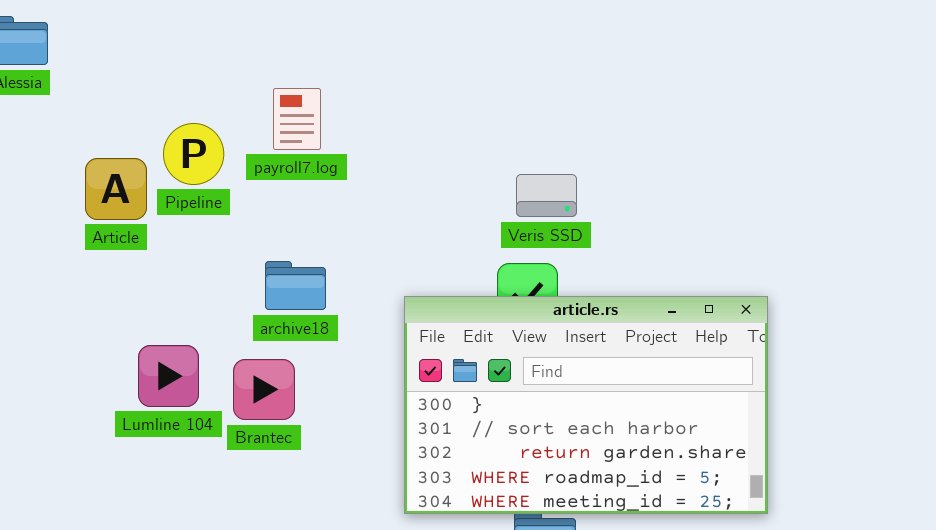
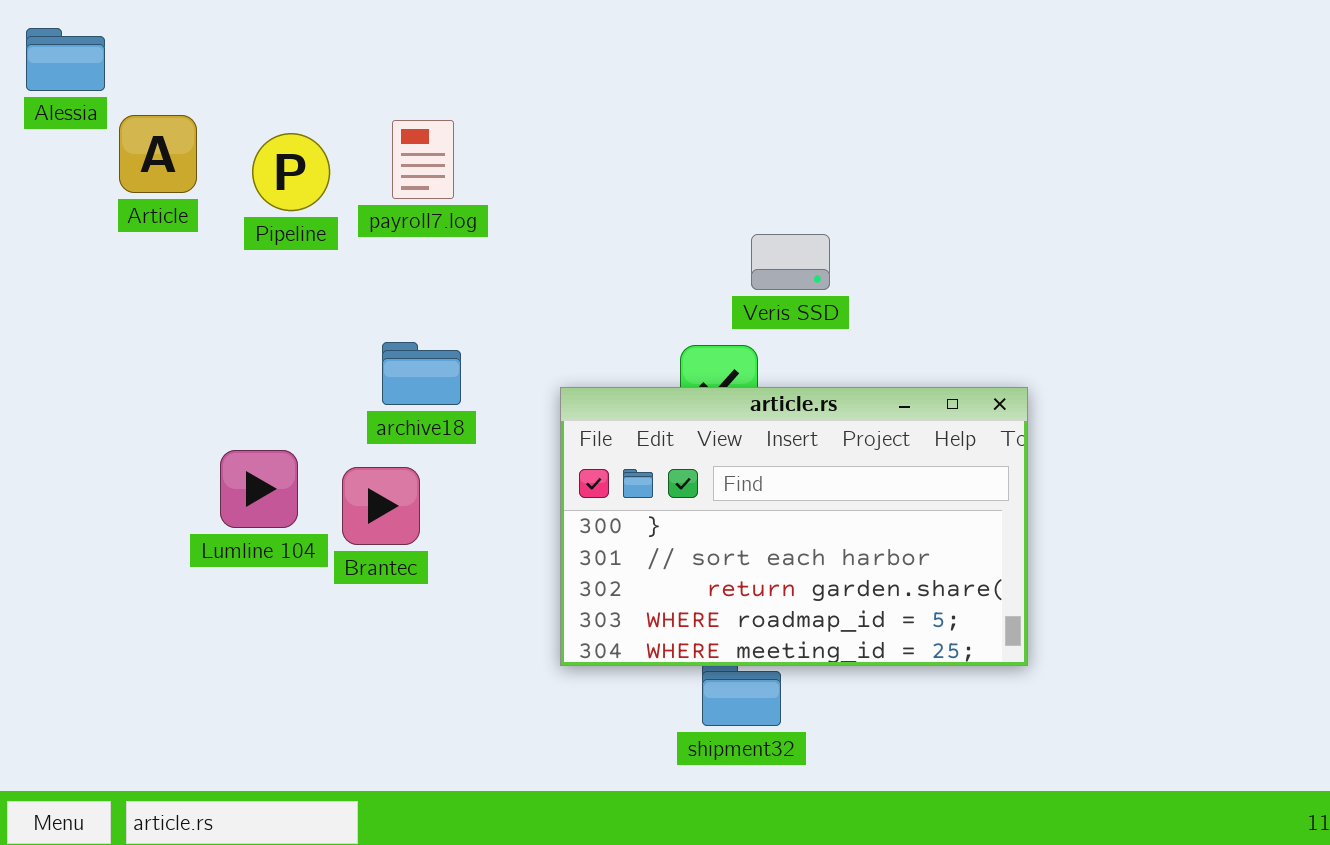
Pipeline: [163,123,224,185] -> [252,133,330,211], moved
Article: [85,158,147,220] -> [119,115,197,193], moved
Veris SSD: [516,174,577,217] -> [751,234,830,290], moved

